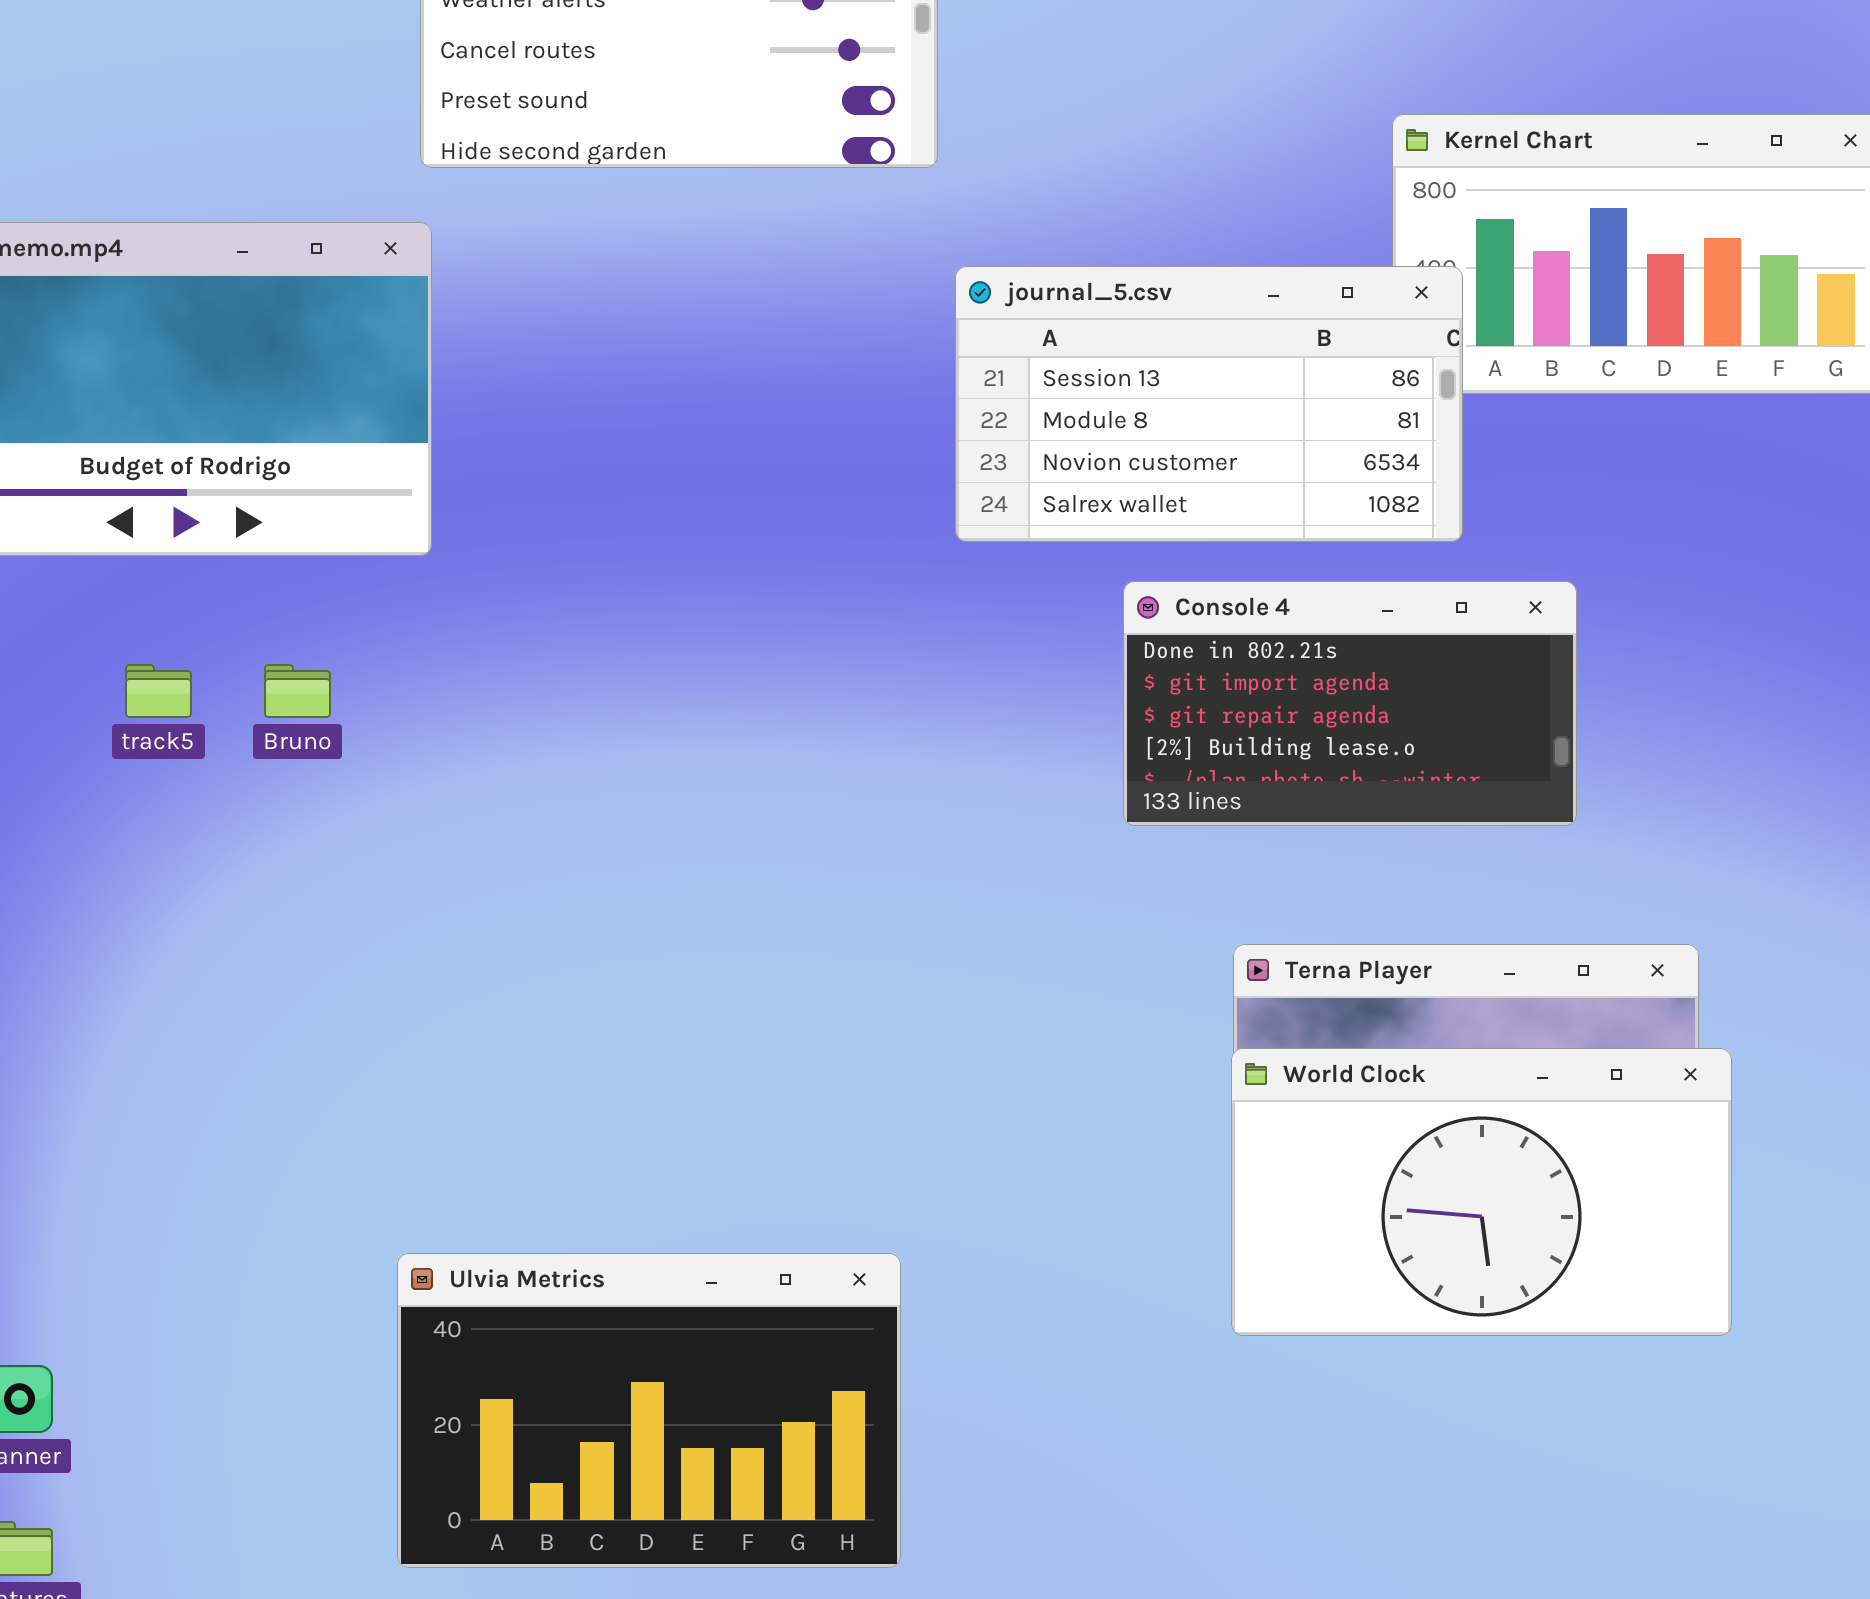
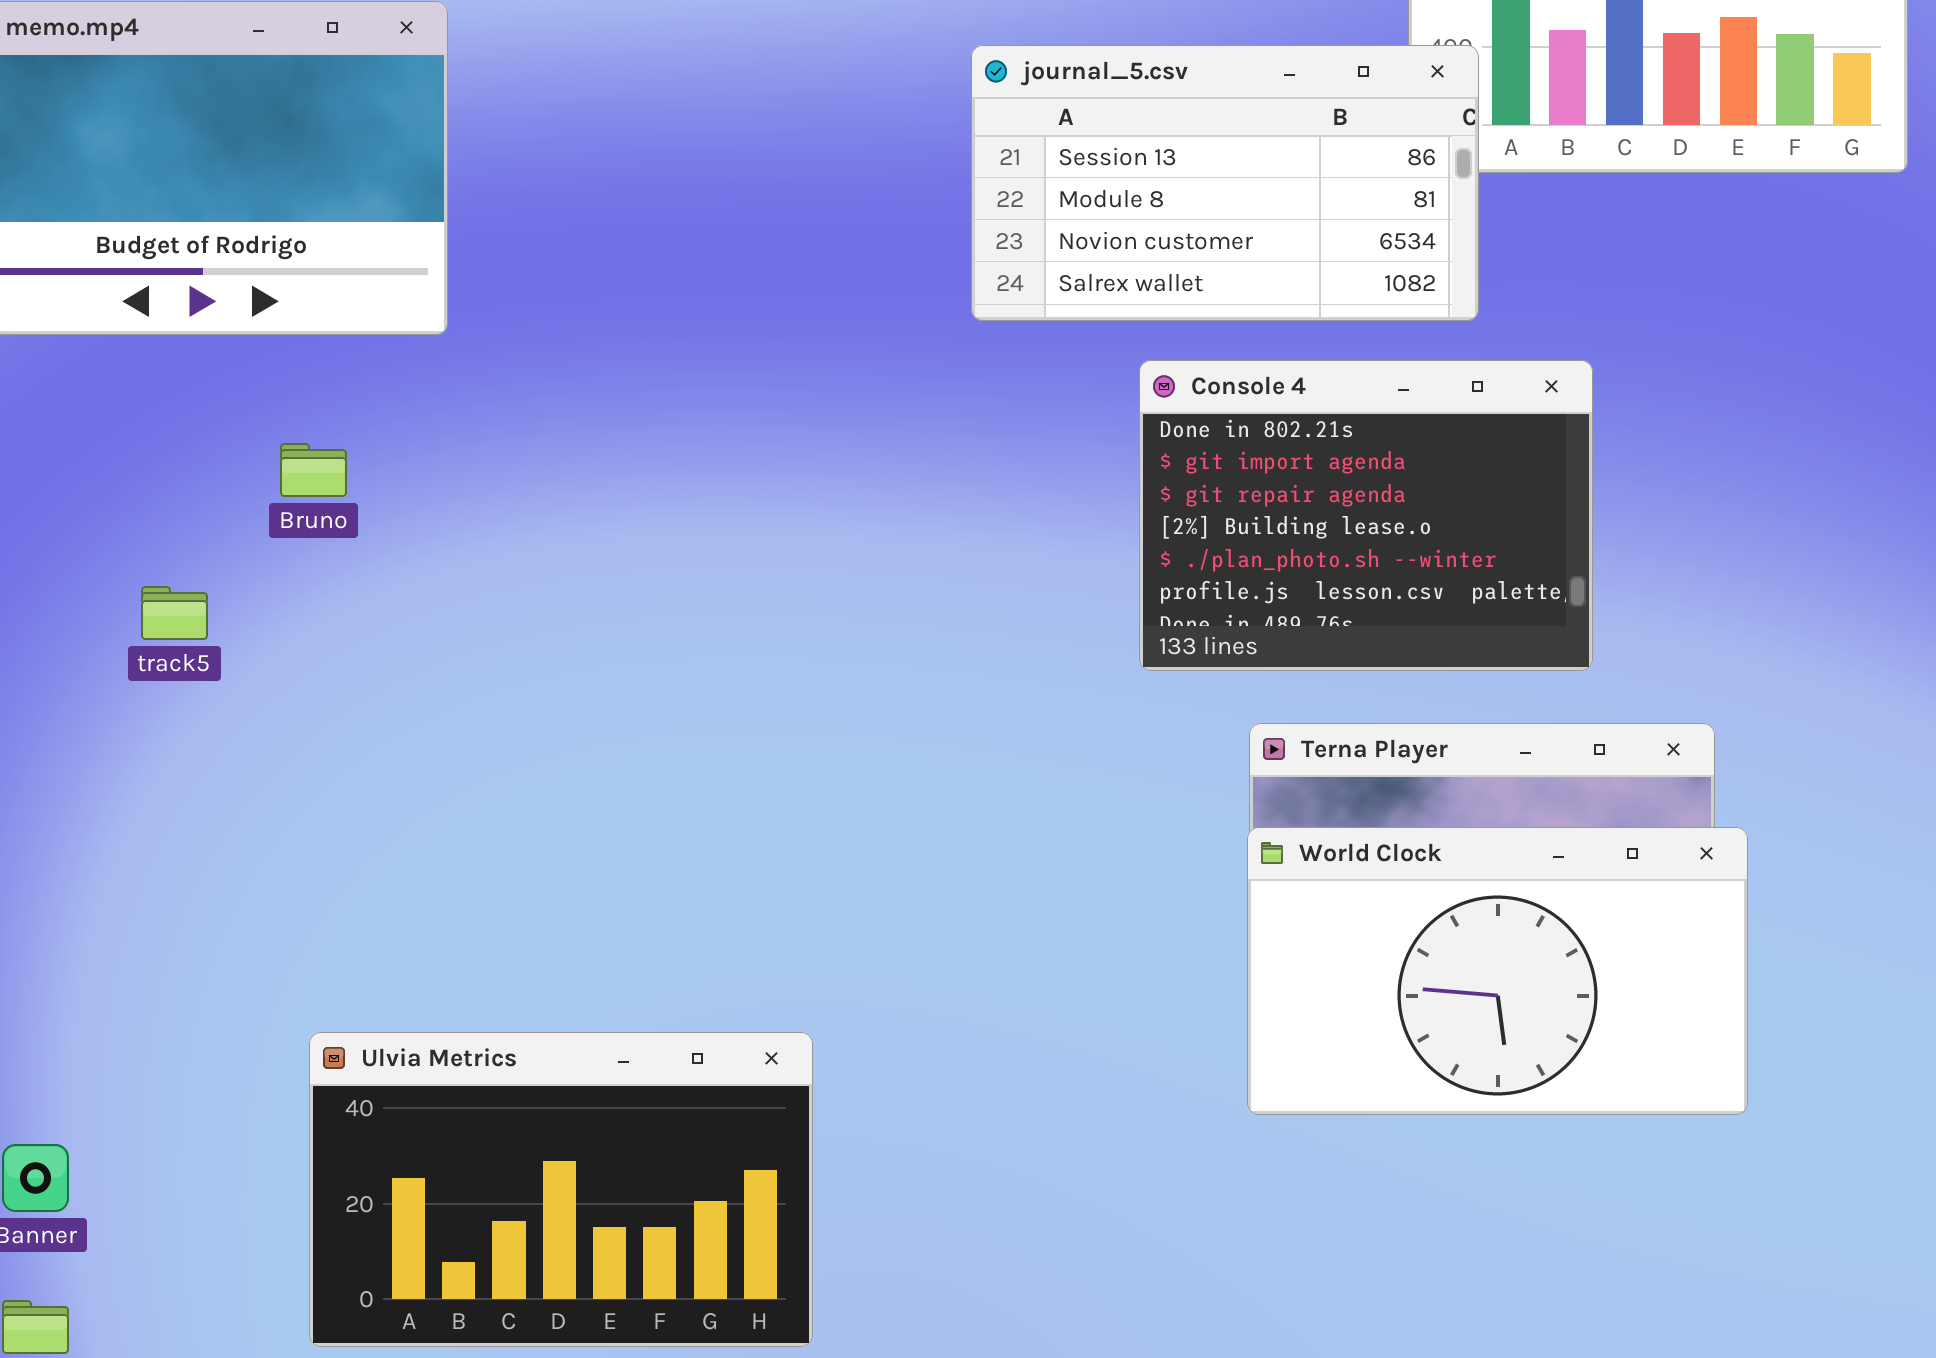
Console 4: [1123,581,1577,826] -> [1139,360,1593,671], resized
track5: [125,664,192,718] -> [141,586,208,640], moved
Ulvia Metrics: [397,1253,901,1568] -> [309,1032,813,1347], moved

